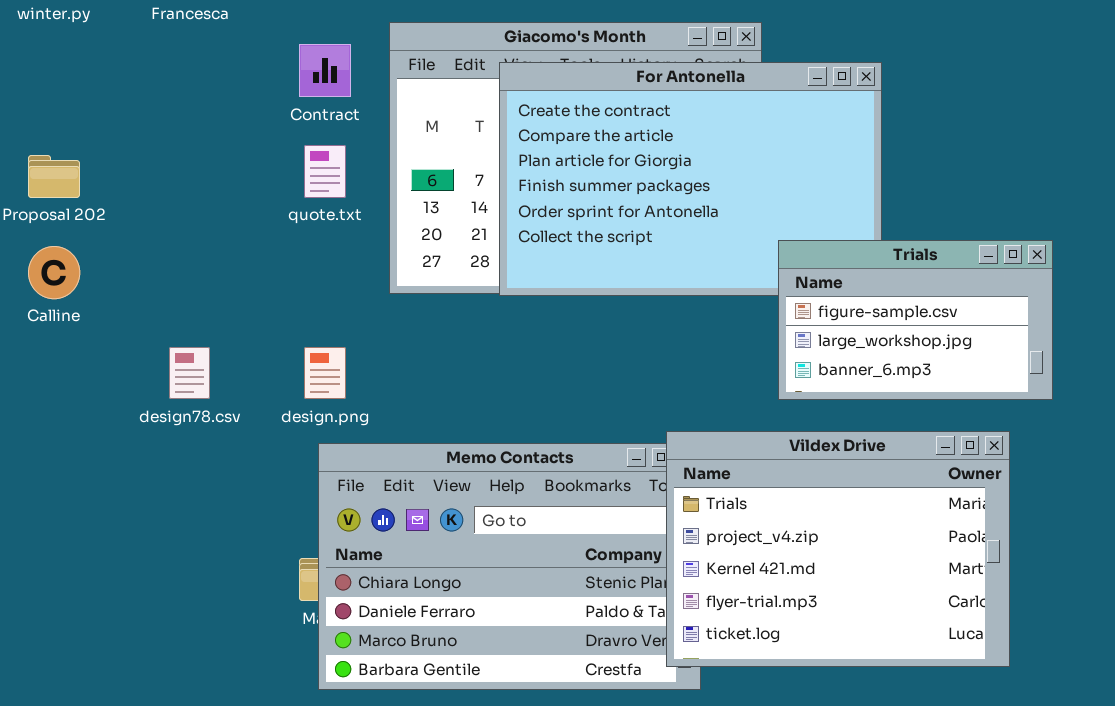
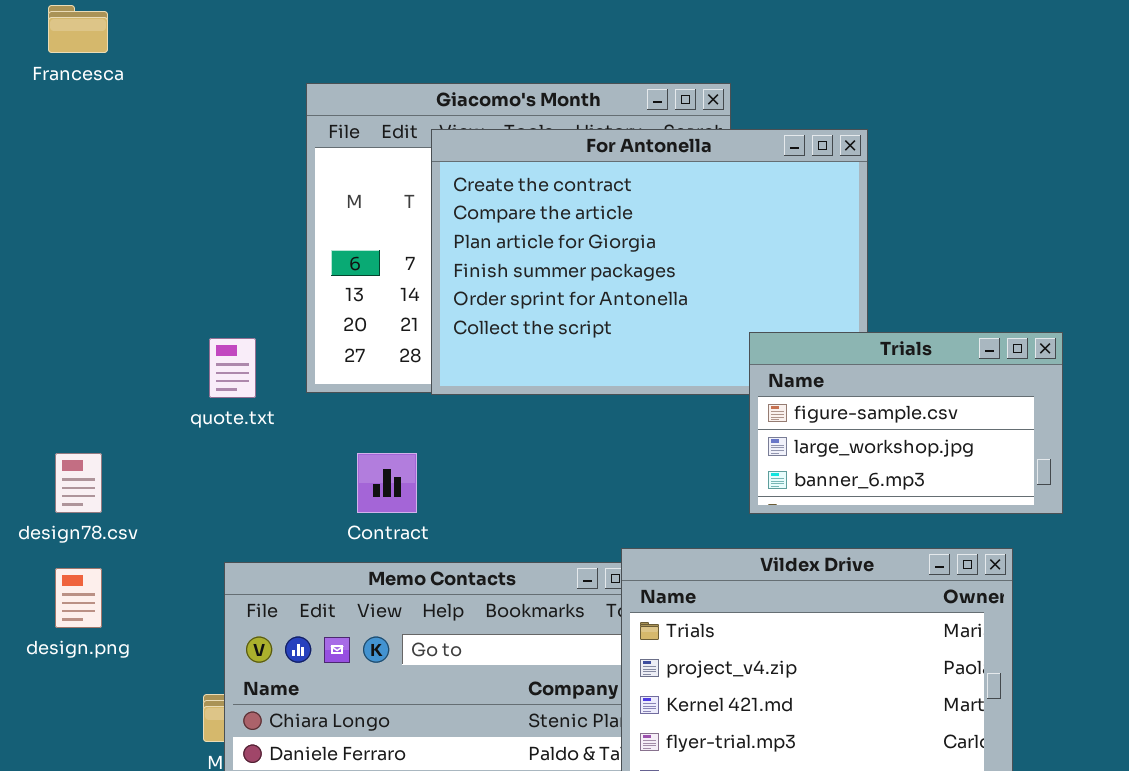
Contract: [299,44,351,97] -> [357,453,417,513], moved
quote.txt: [304,145,346,198] -> [209,338,256,398], moved
design.png: [304,347,346,399] -> [55,568,102,628], moved

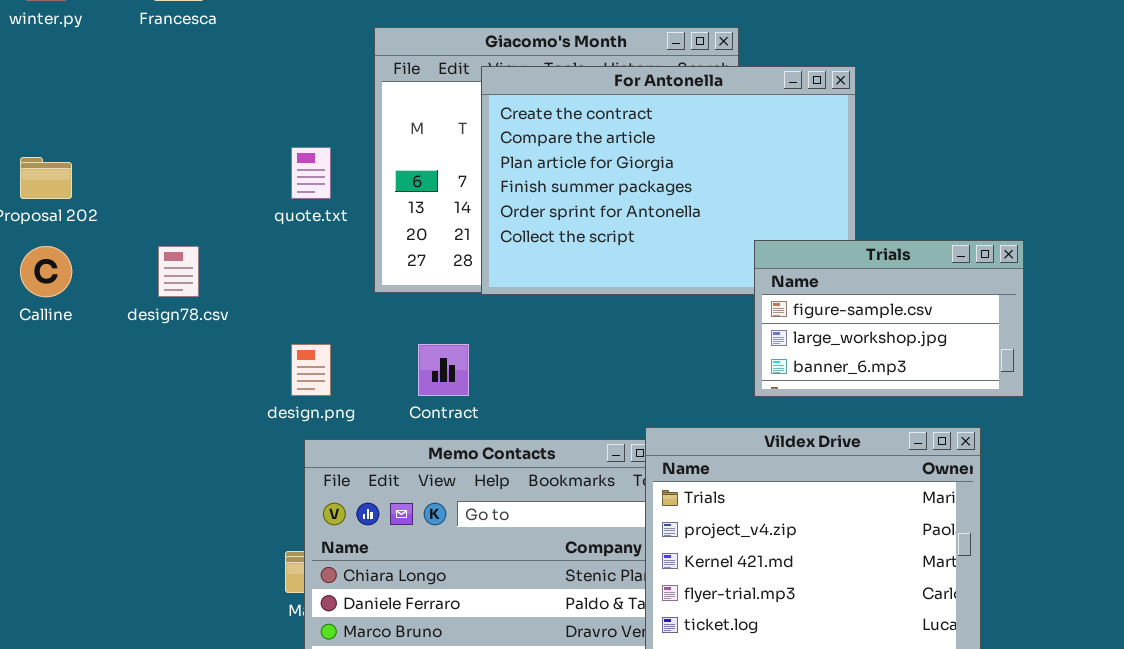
quote.txt: [209,338,256,398] -> [291,147,331,199], moved
design78.csv: [55,453,102,513] -> [158,246,199,297], moved
design.png: [55,568,102,628] -> [291,344,331,396], moved

